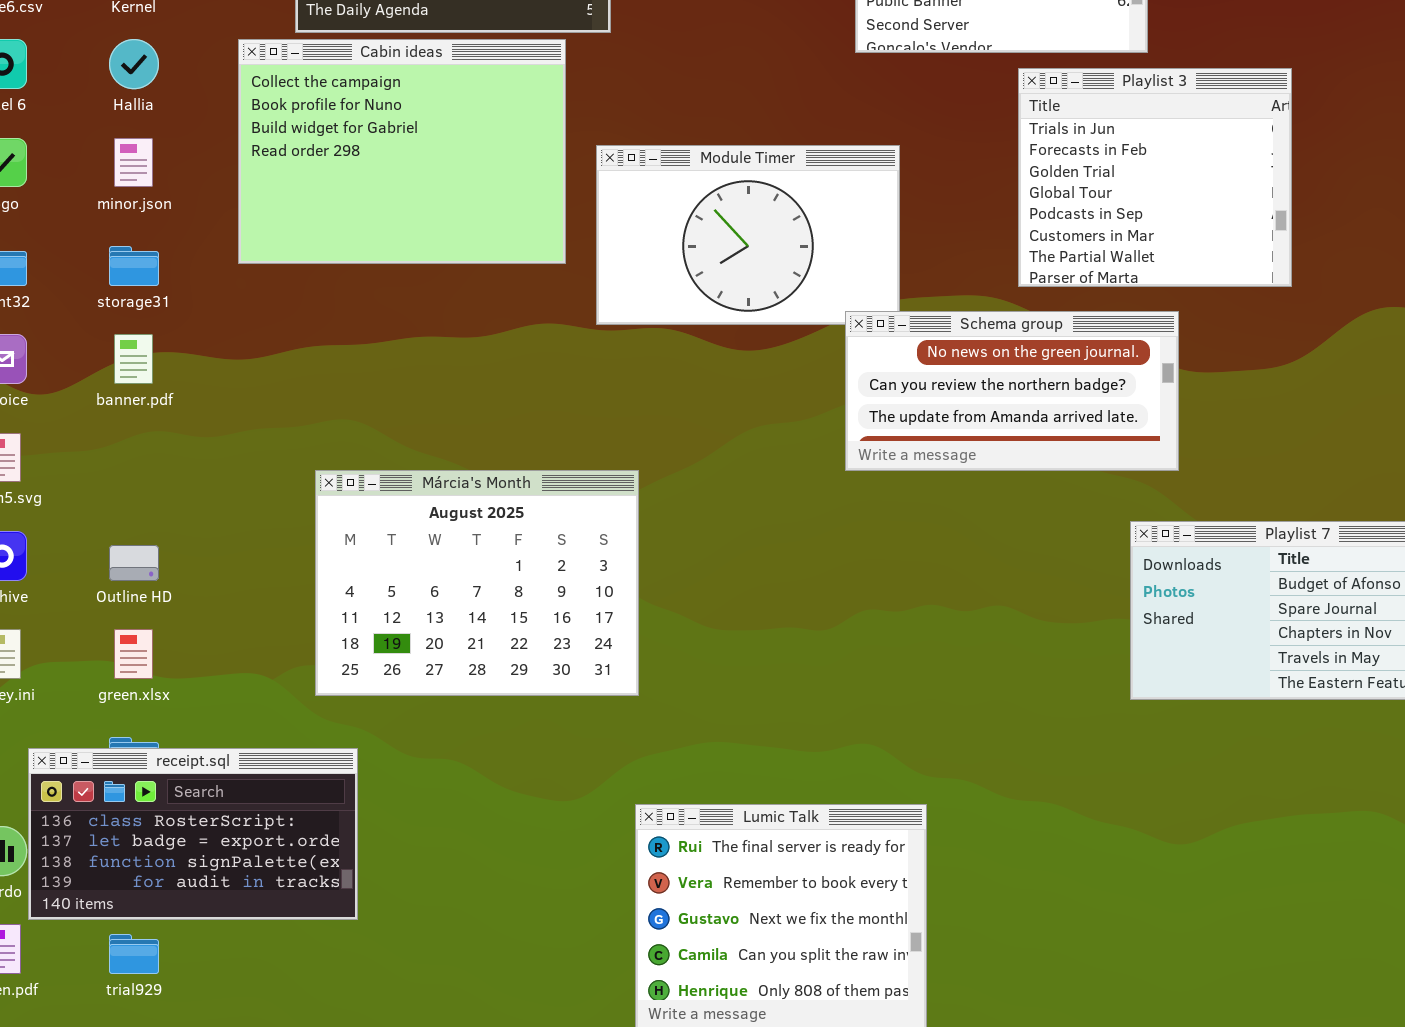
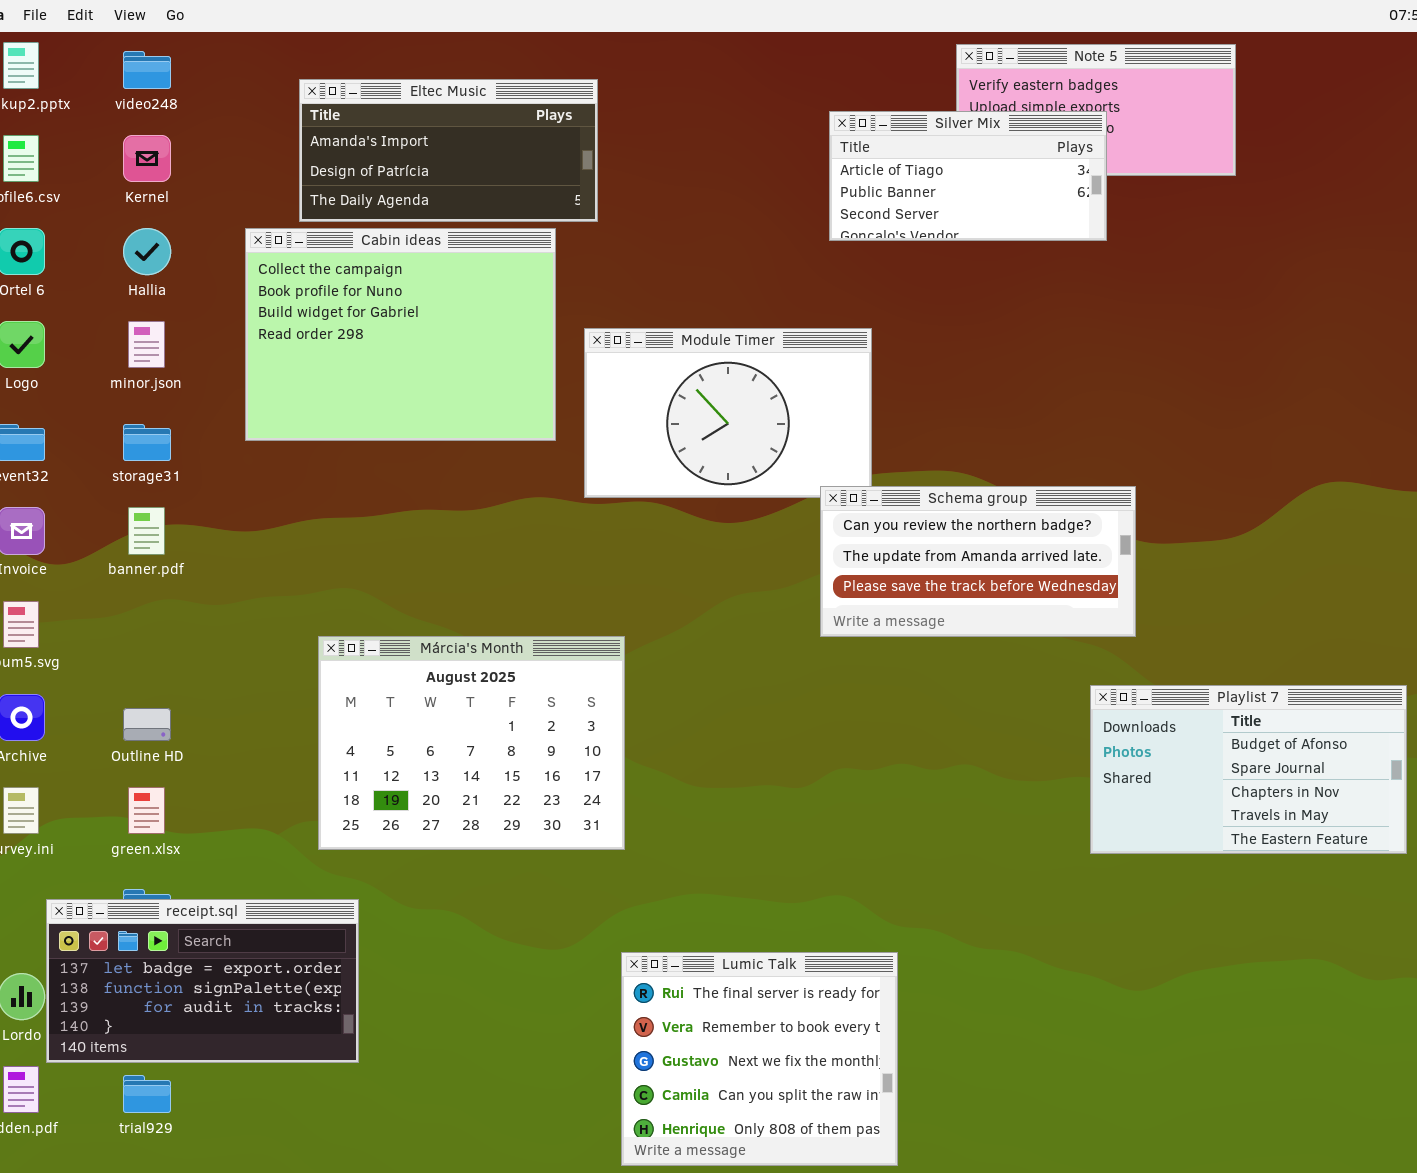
Playlist 3: [1018,68,1292,287] -> none, closed
Schema group: [845,311,1179,471] -> [820,486,1136,637], scrolled down 1 row
receipt.sql: [28,748,358,920] -> [46,899,359,1063], scrolled down 1 row

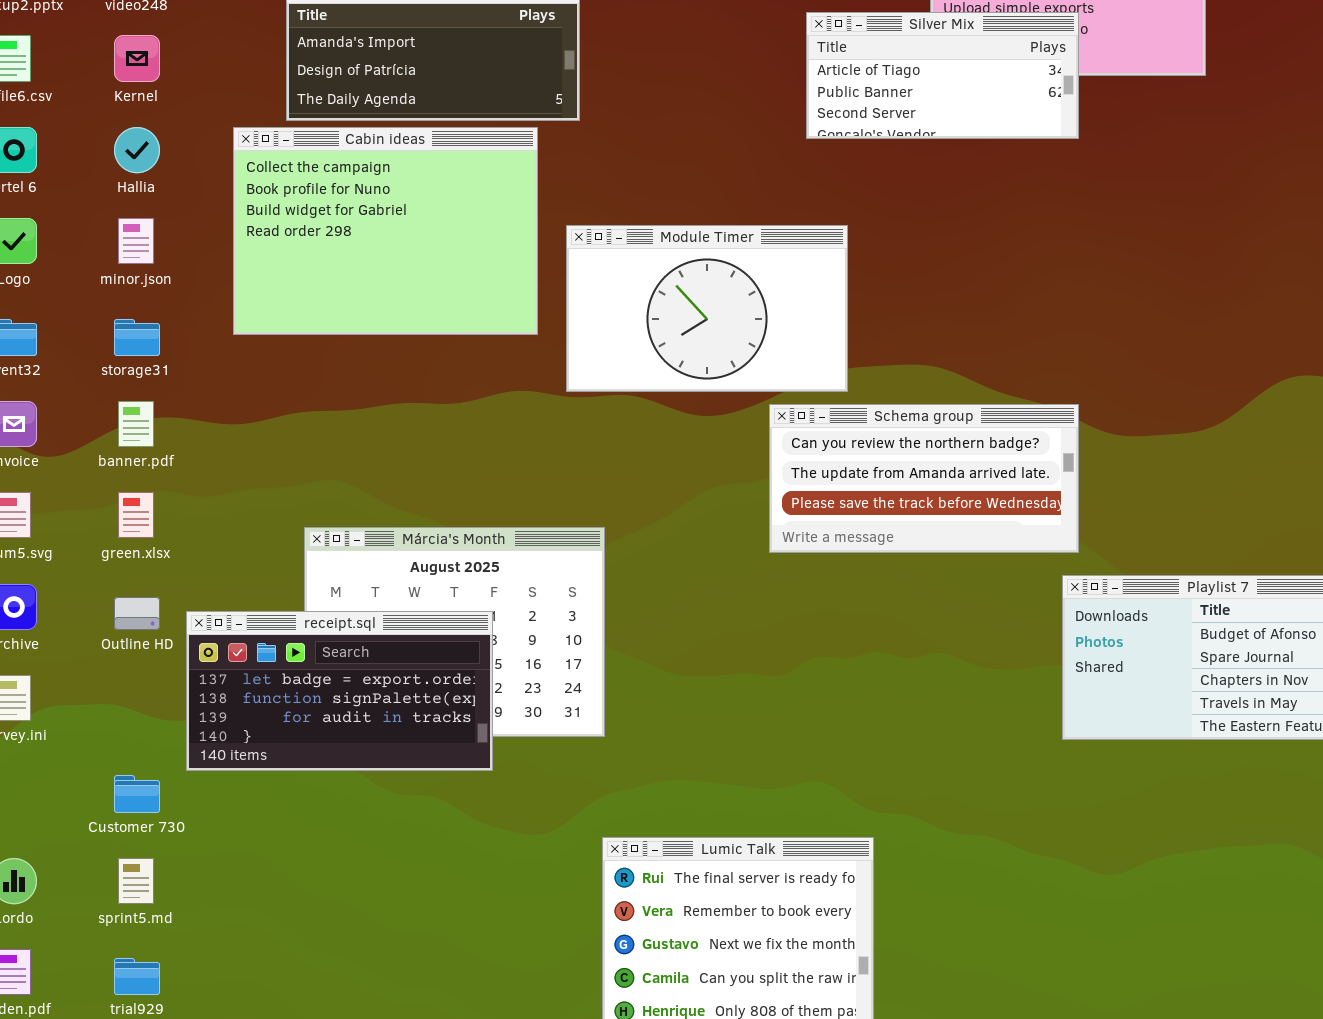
Schema group: [820,486,1136,637] -> [769,404,1079,553], moved
green.xlsx: [128,787,165,834] -> [118,492,154,538], moved
receipt.sql: [46,899,359,1063] -> [186,611,493,771], moved

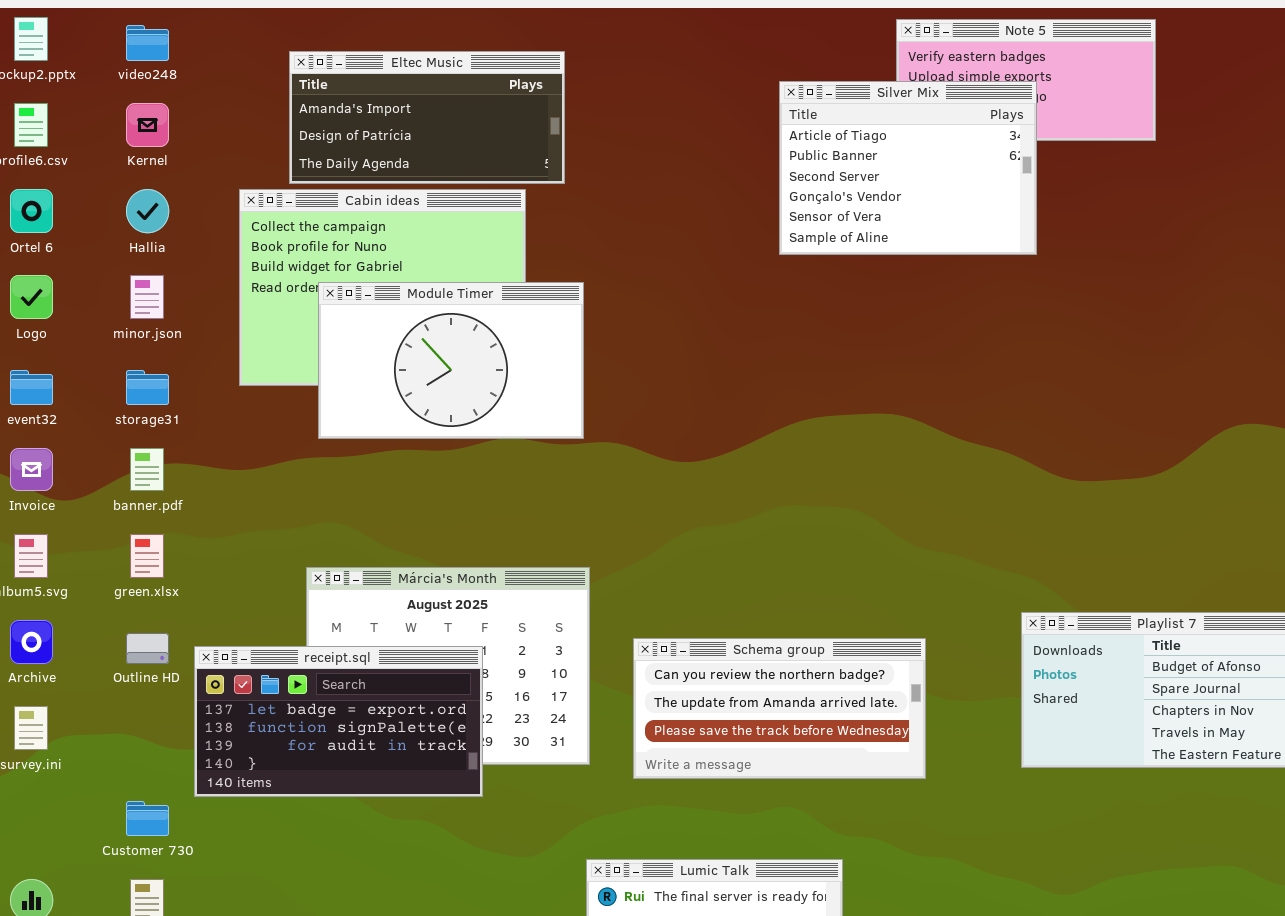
Silver Mix: [806,12,1079,139] -> [779,81,1037,255], resized
Module Timer: [566,225,848,392] -> [318,282,584,439], moved
Schema group: [769,404,1079,553] -> [633,638,926,779], moved

